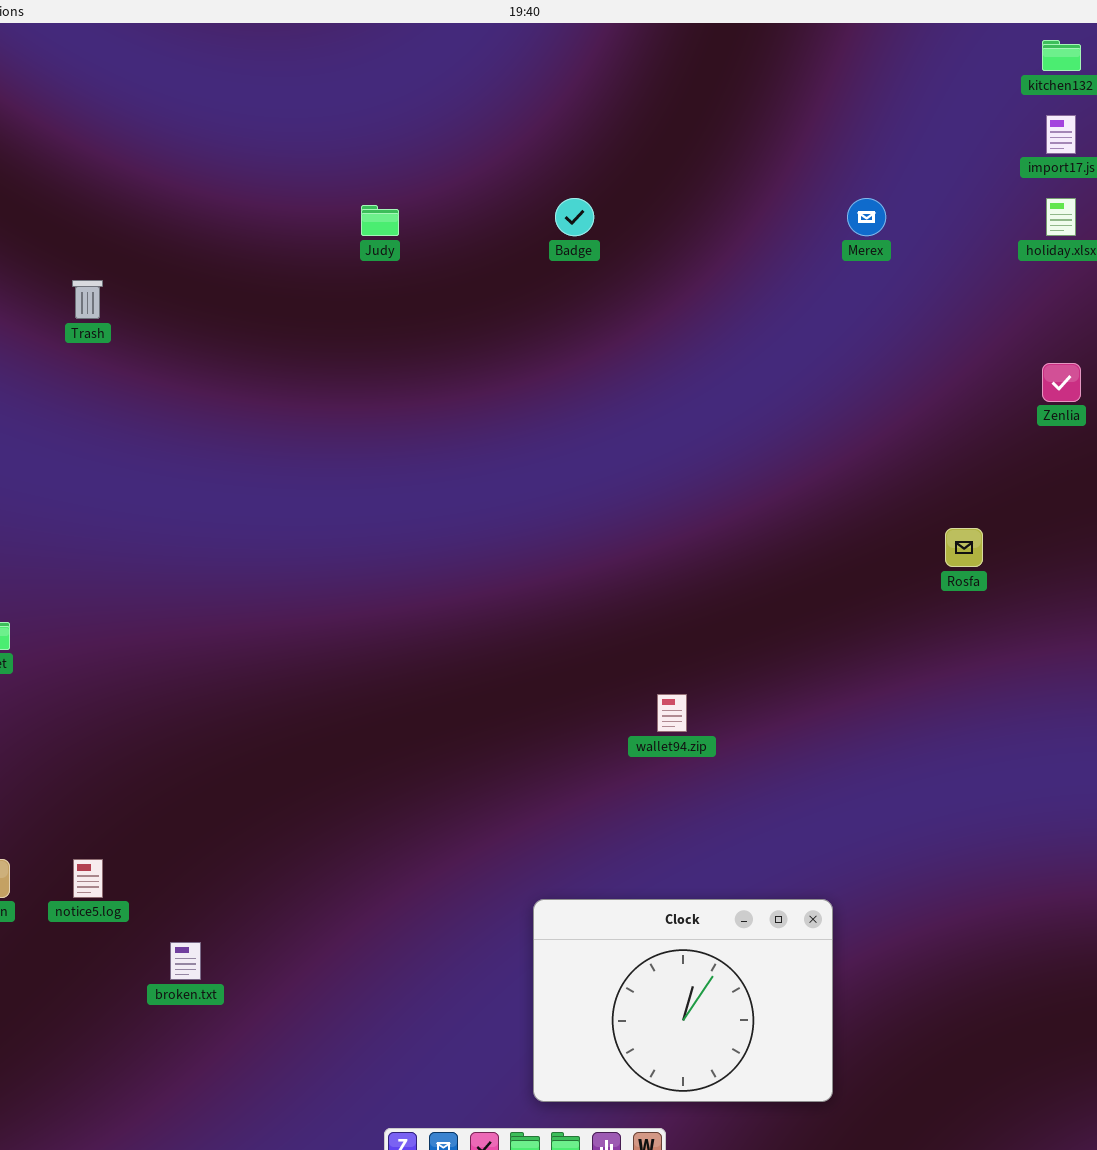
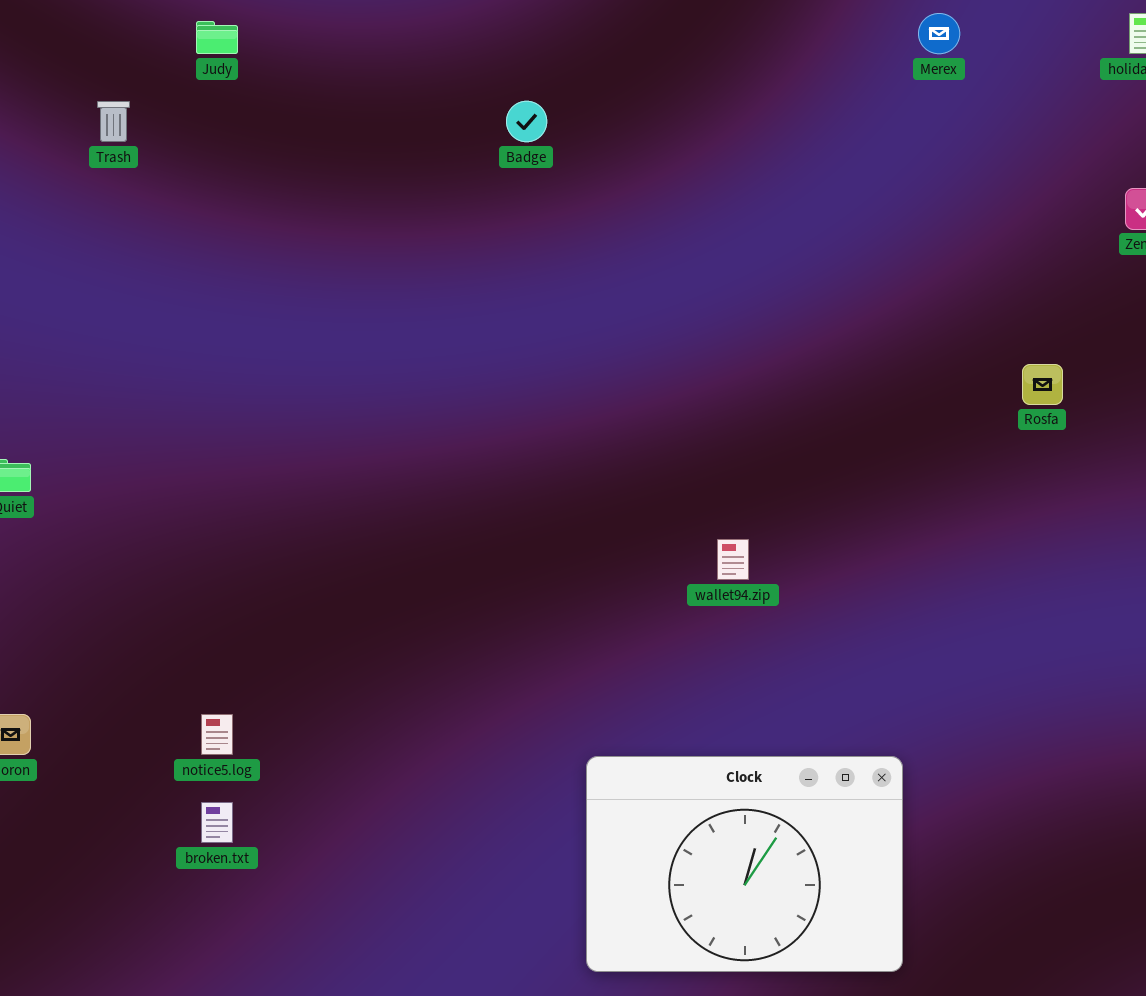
Badge: [555,198,594,236] -> [506,101,547,142], moved
Judy: [361,205,399,236] -> [196,21,238,54], moved
notice5.log: [73,859,103,898] -> [201,714,233,755], moved

